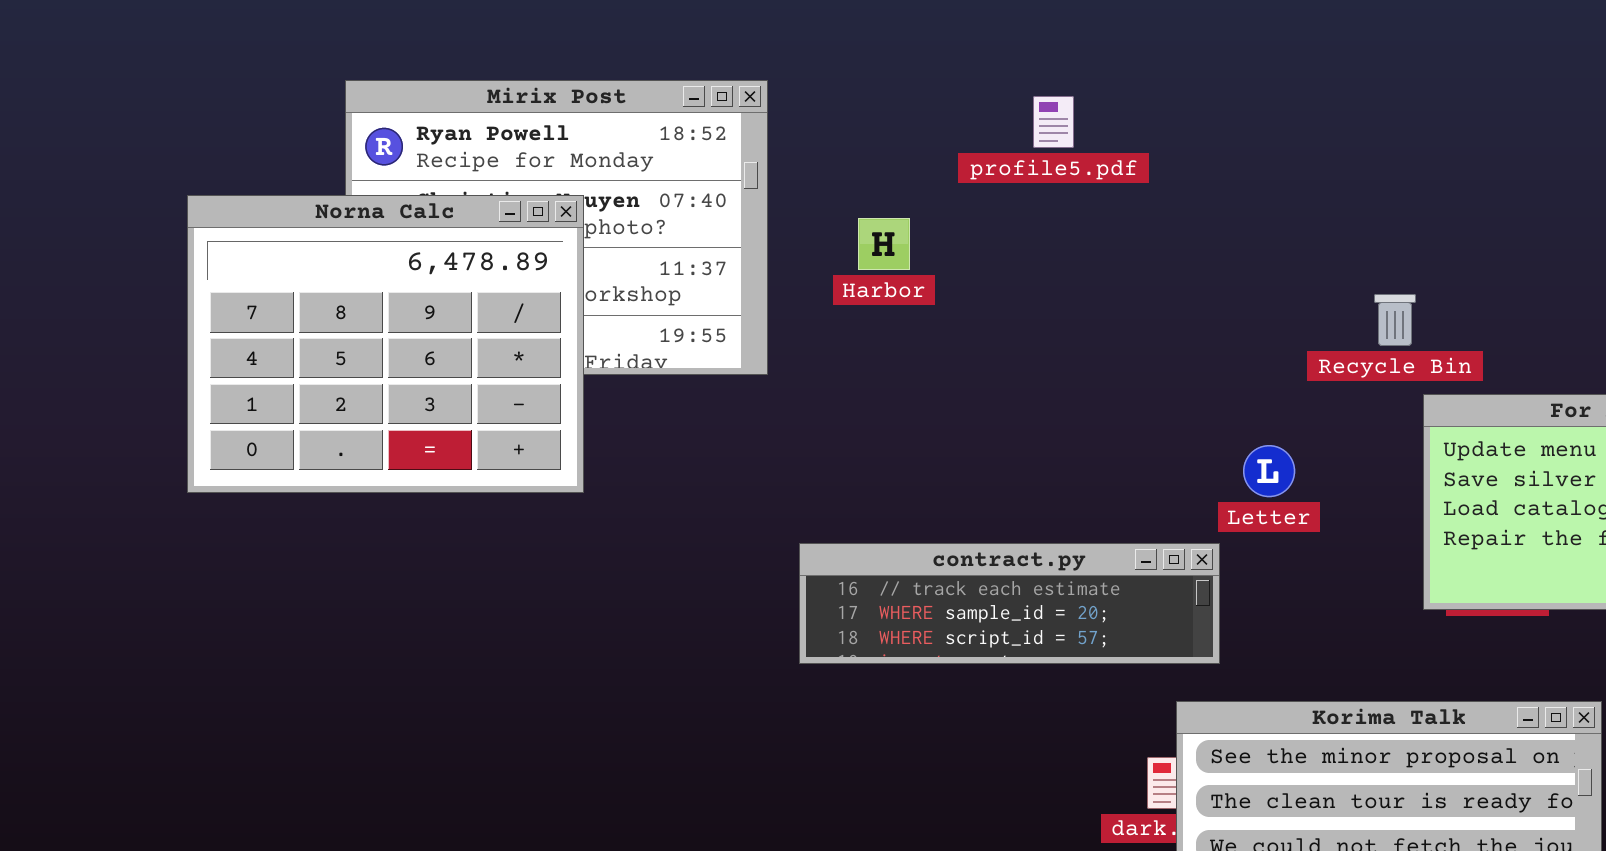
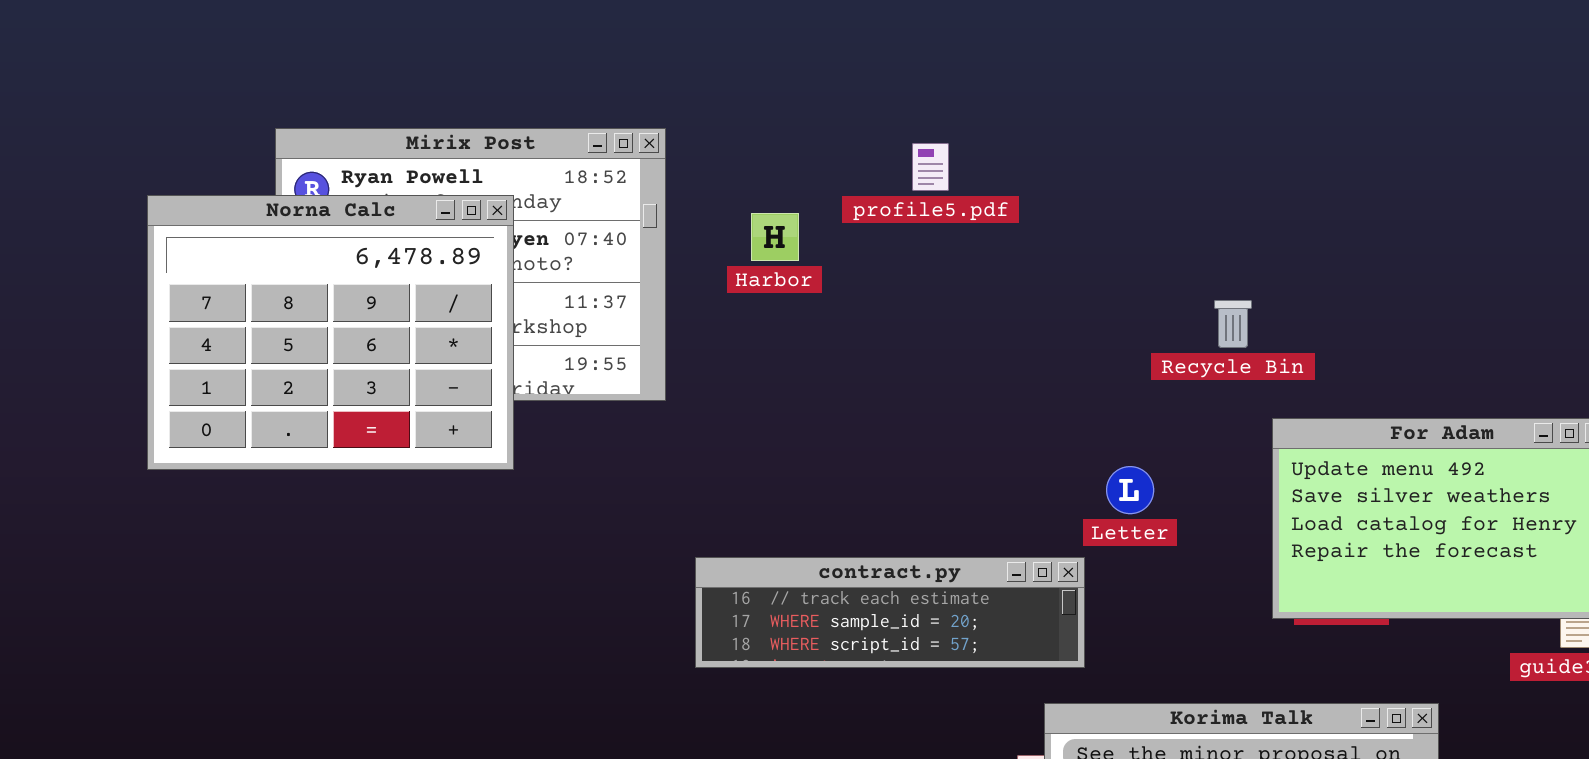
Norna Calc: [187,195,584,493] -> [147,195,514,470], moved
Harbor: [858,218,910,270] -> [751,213,799,261], moved
Recycle Bin: [1374,294,1416,346] -> [1214,300,1252,348], moved

